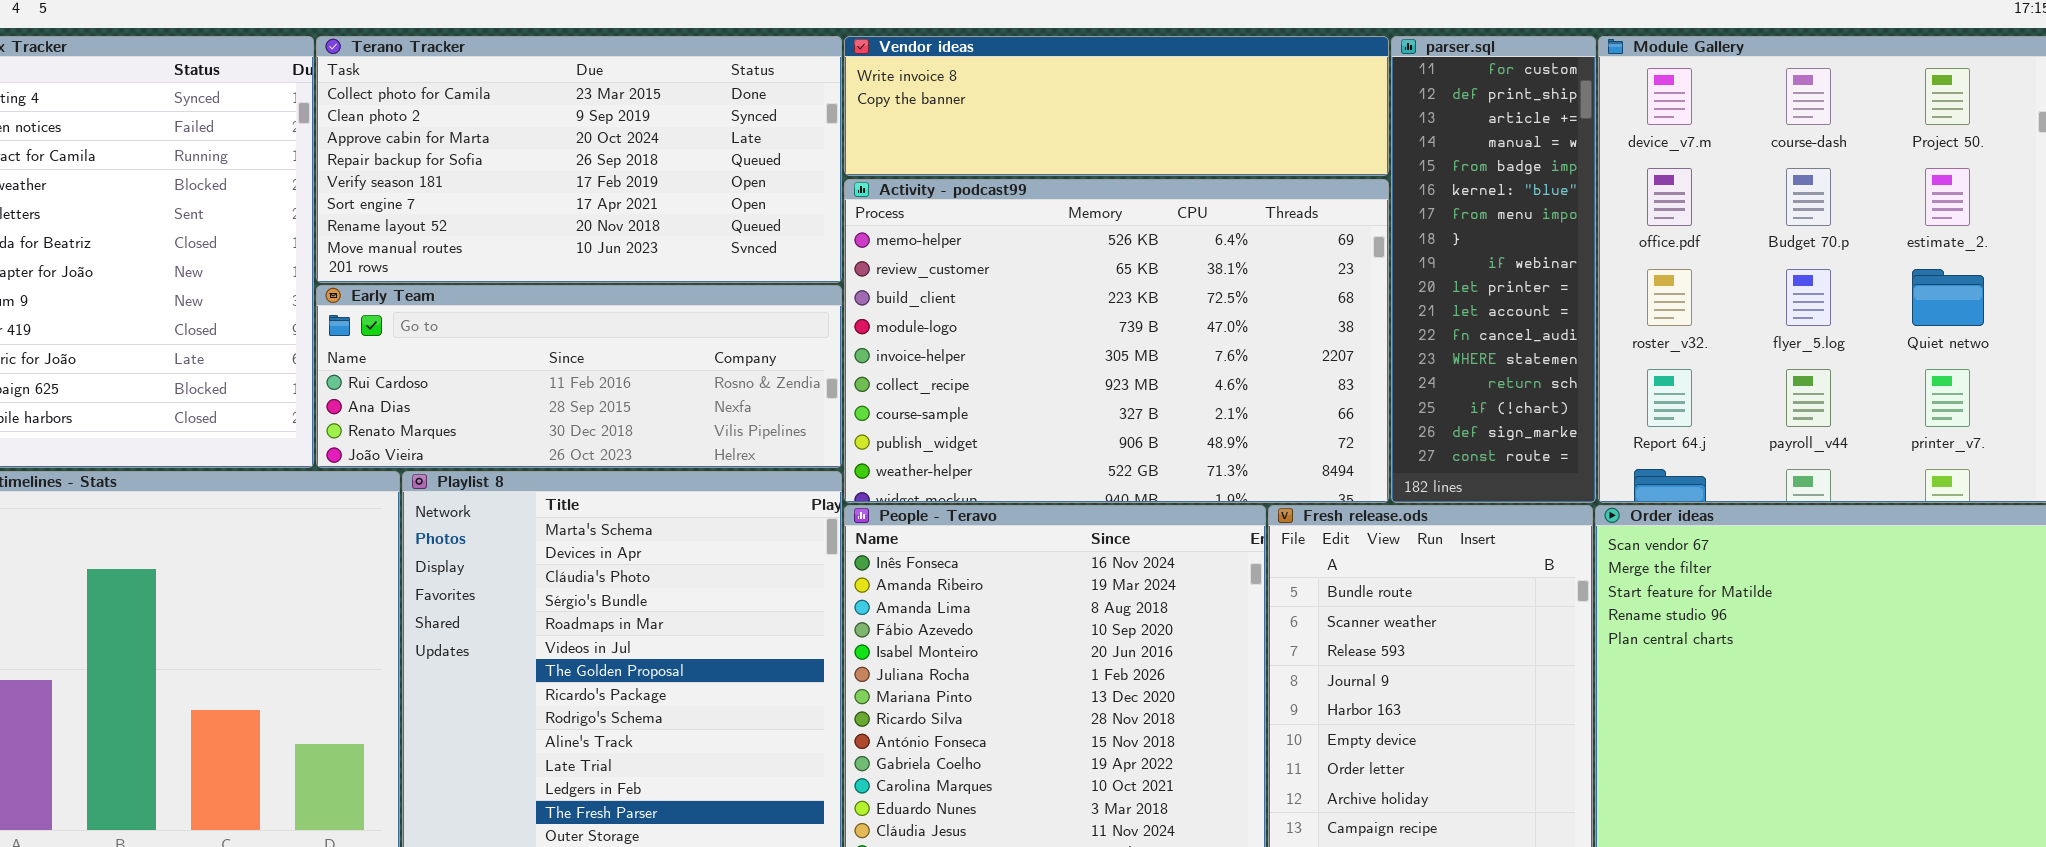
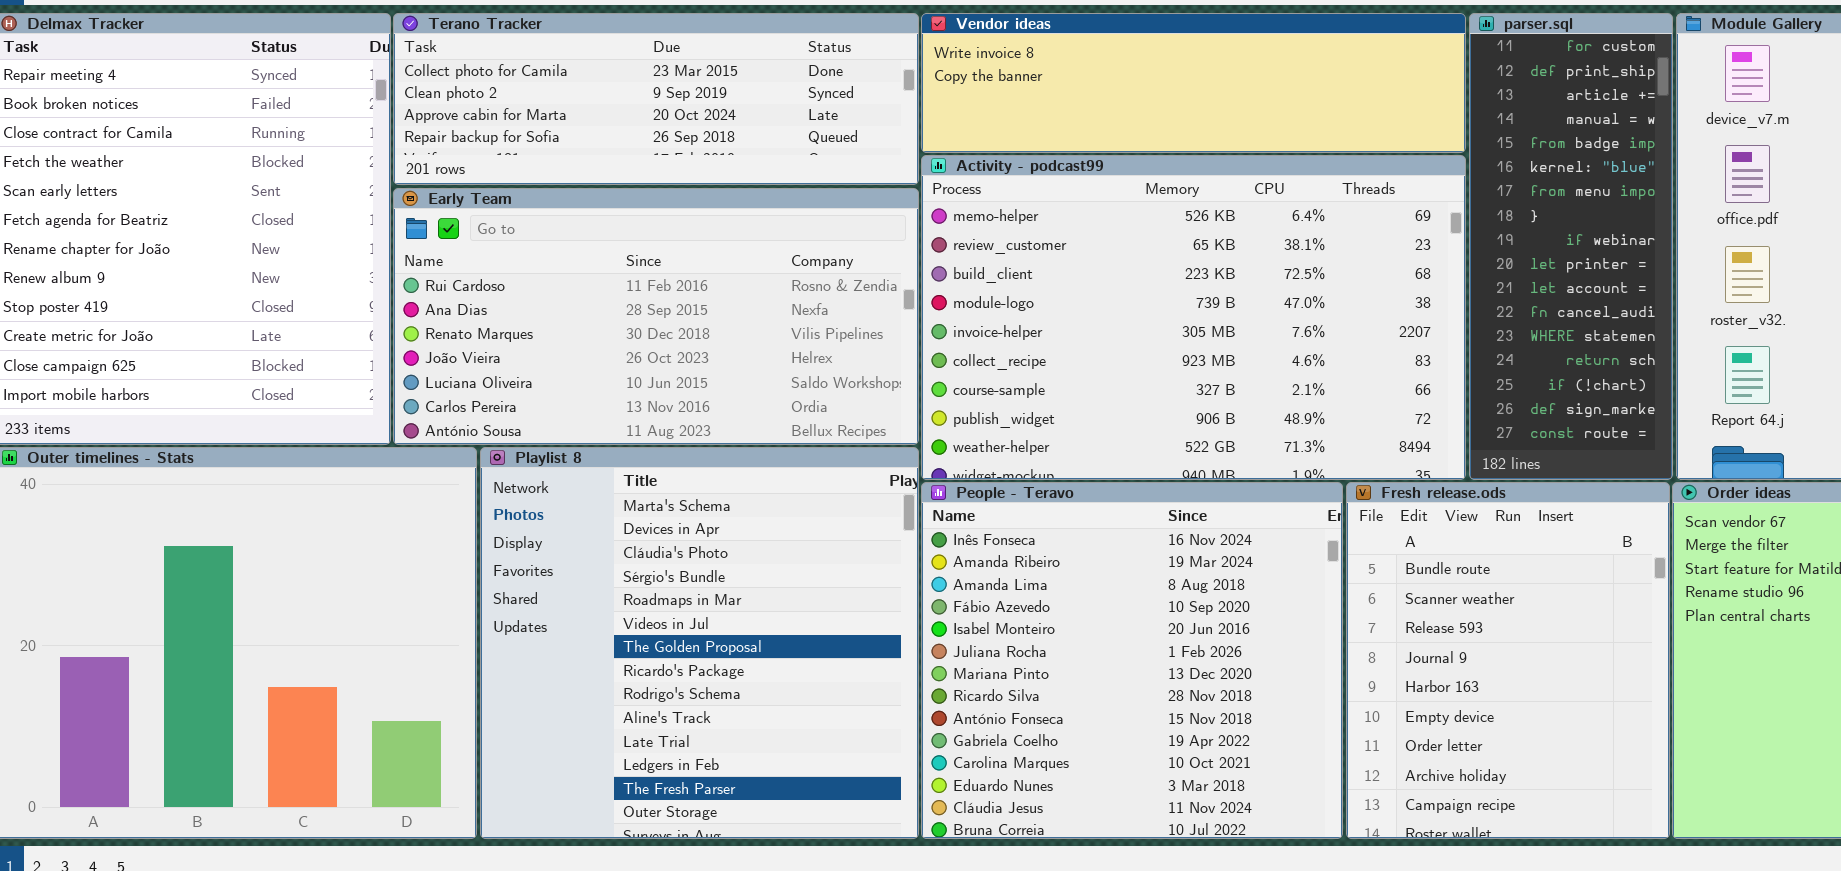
Terano Tracker: [316,36,842,283] -> [393,13,919,185], resized
Early Team: [316,285,842,468] -> [393,188,919,445], resized

